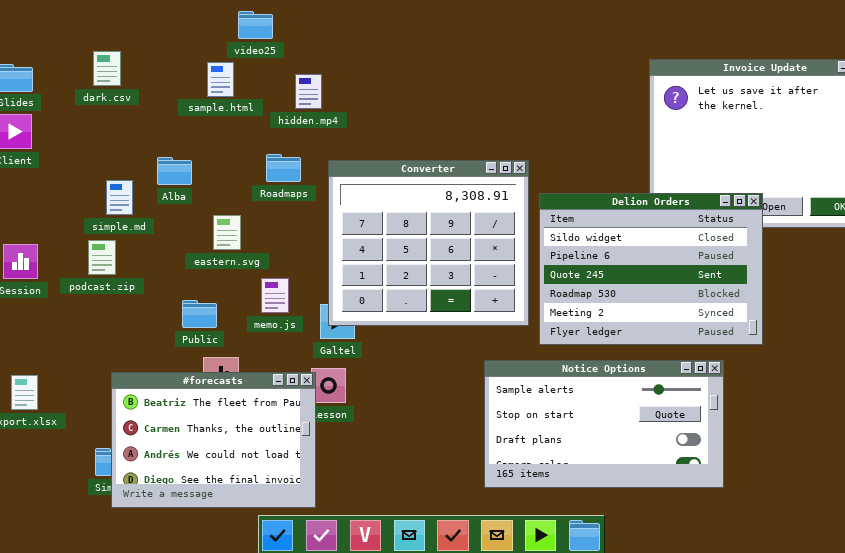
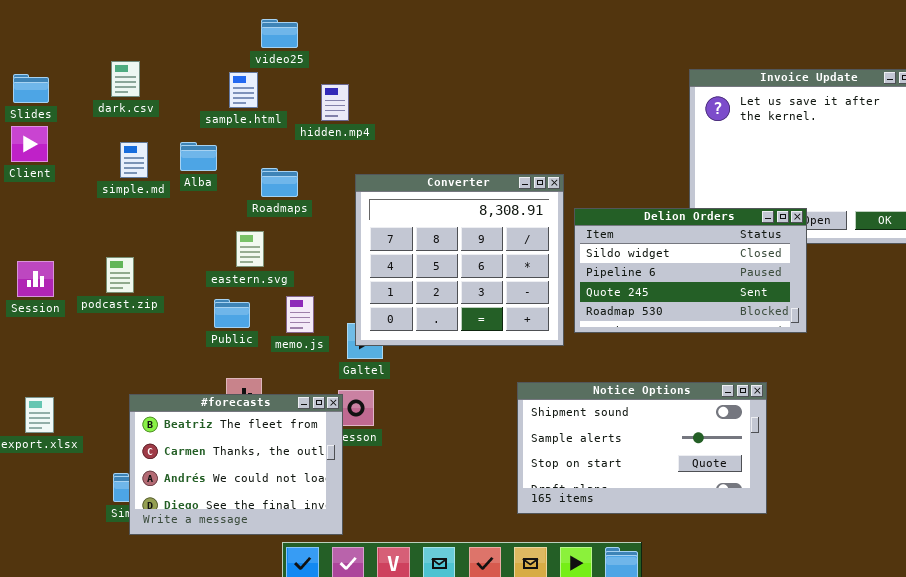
Roadmaps: [266,154,301,182] -> [261,168,298,197], moved
Alba: [157,157,192,185] -> [180,142,217,171], moved
simple.md: [106,180,133,215] -> [120,142,148,178], moved
Delion Orders: [539,193,763,345] -> [574,208,807,333], resized
Public: [182,300,217,328] -> [214,299,250,328], moved
Notice Options: [484,360,724,488] -> [517,382,767,514], scrolled up 1 row

